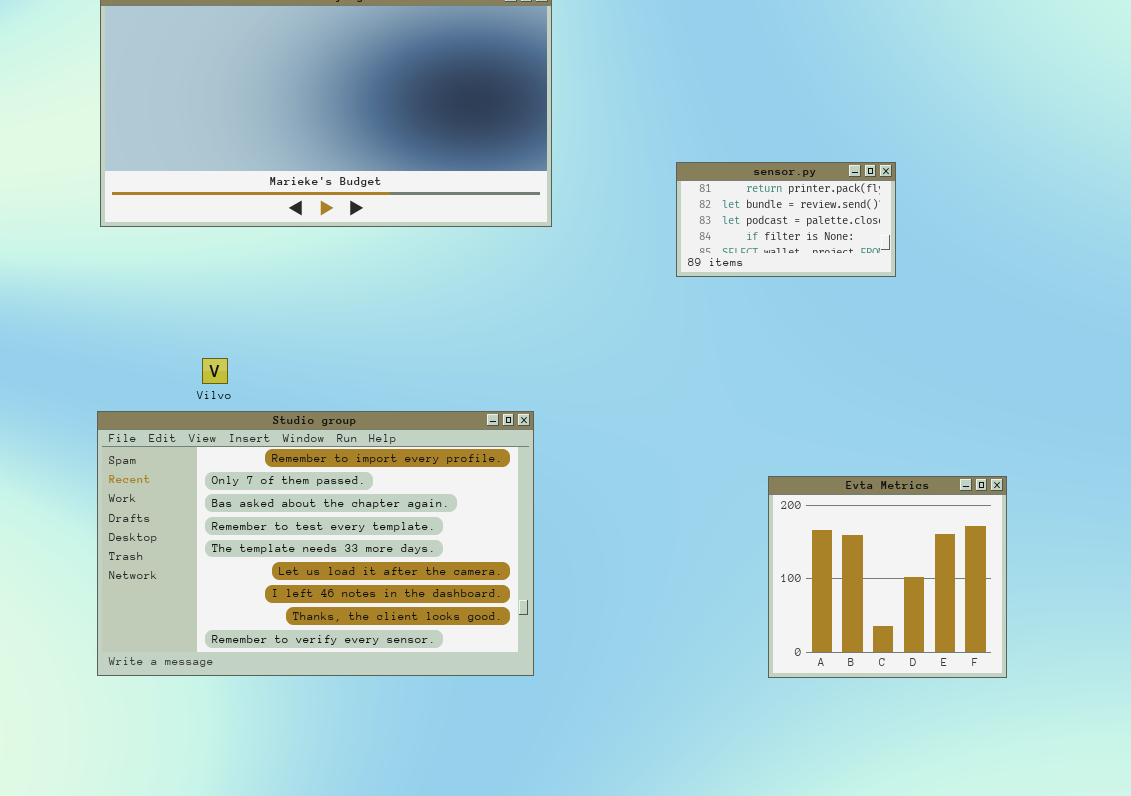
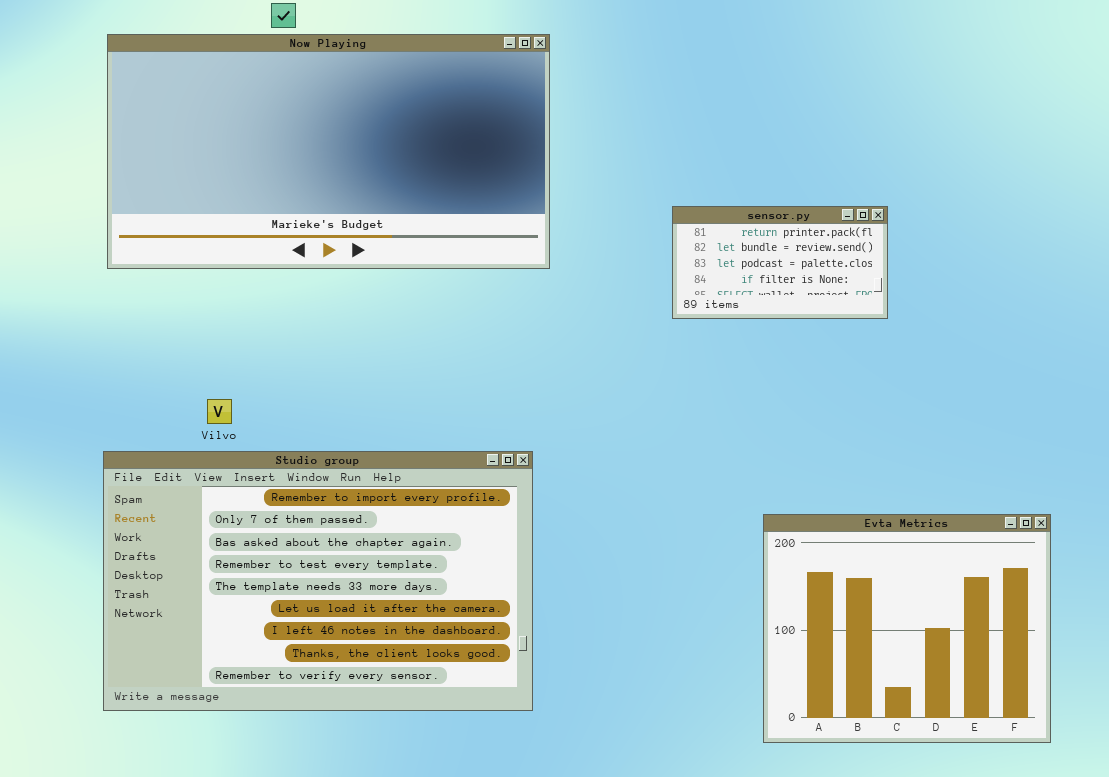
Evta Metrics: [768,476,1007,678] -> [763,514,1051,743], resized

